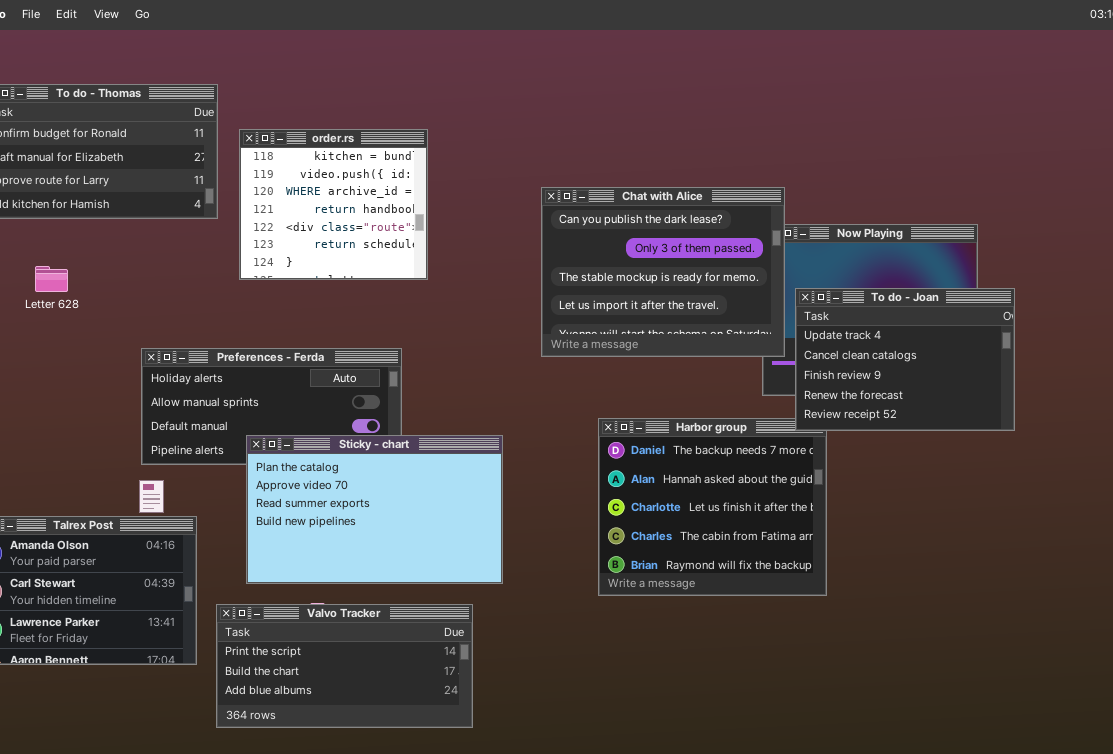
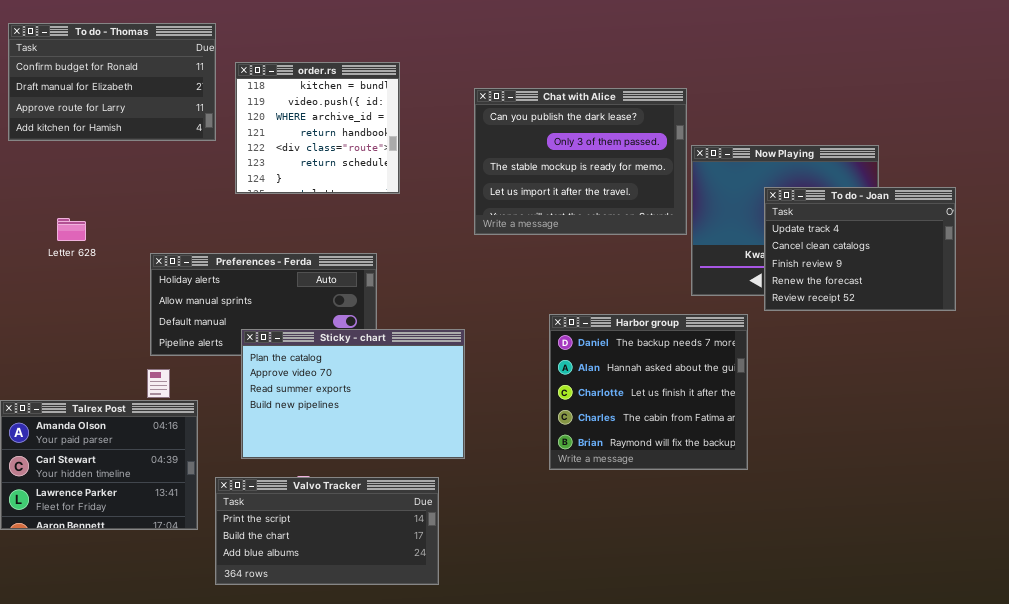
Chat with Alice: [541,187,785,357] -> [474,88,687,235], moved
Letter 628: [35,266,68,292] -> [57,218,86,241], moved
To do - Joan: [795,288,1015,431] -> [764,187,956,311], moved

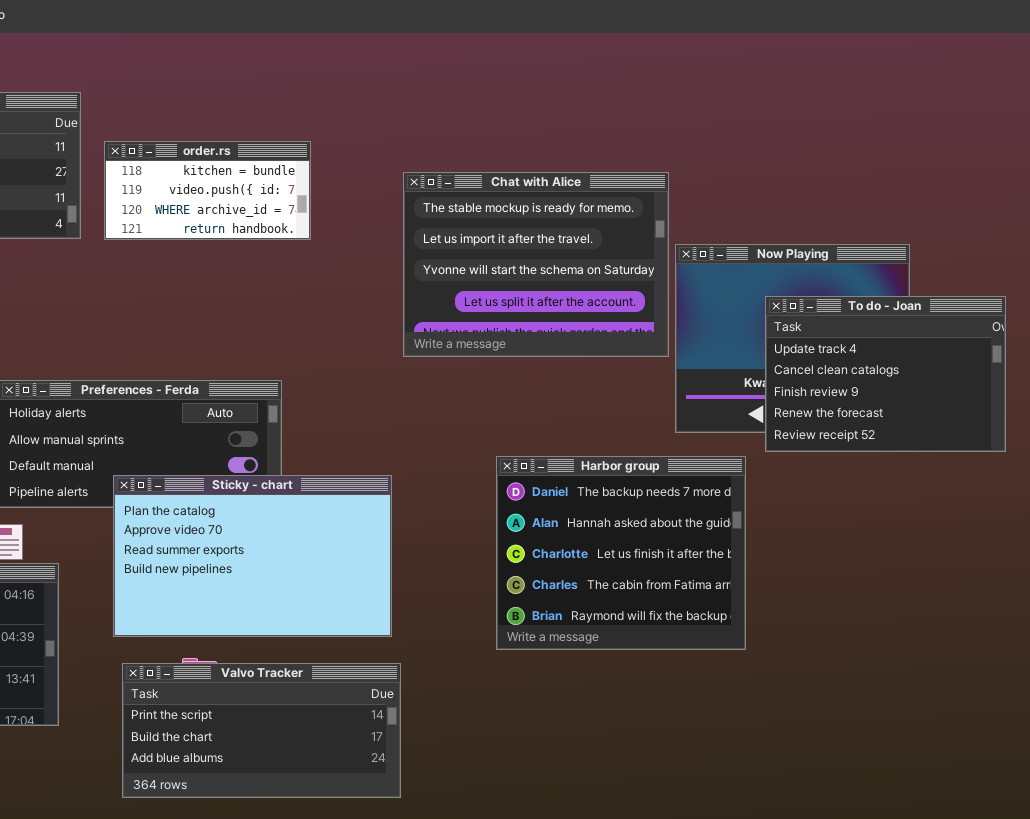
order.rs: [235,62,400,194] -> [104,141,311,240], resized
Chat with Alice: [474,88,687,235] -> [403,172,669,357], scrolled down 2 rows
Valvo Tracker: [215,477,439,585] -> [122,663,401,798], moved

